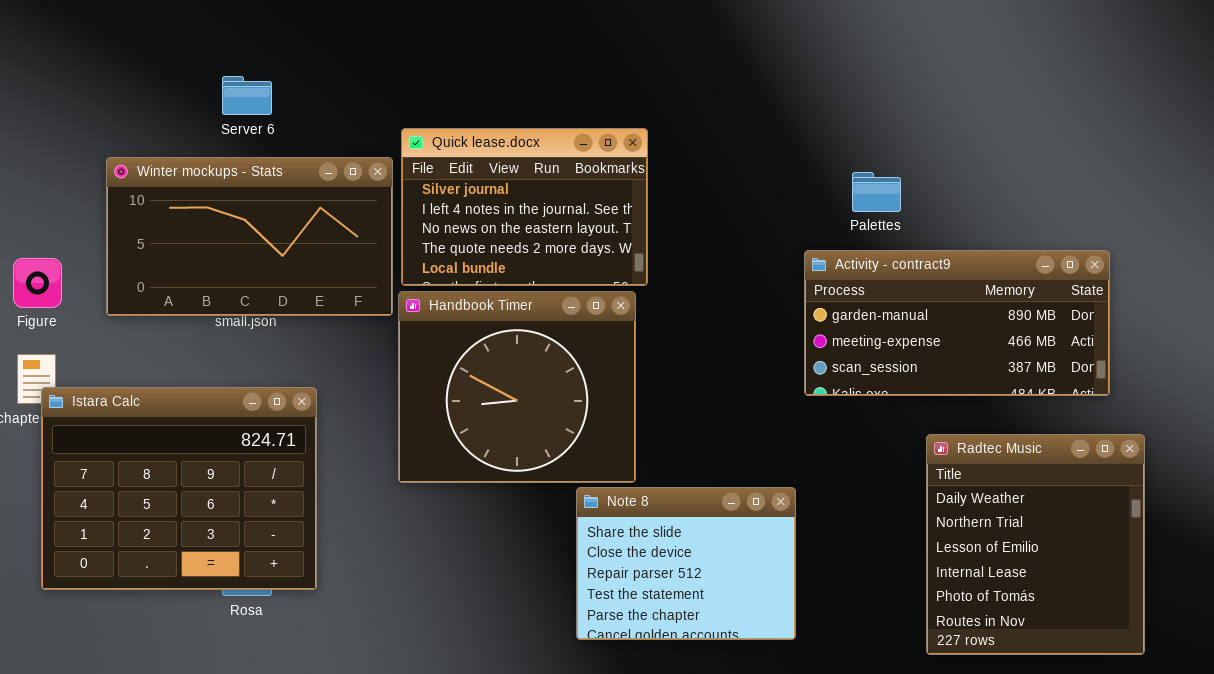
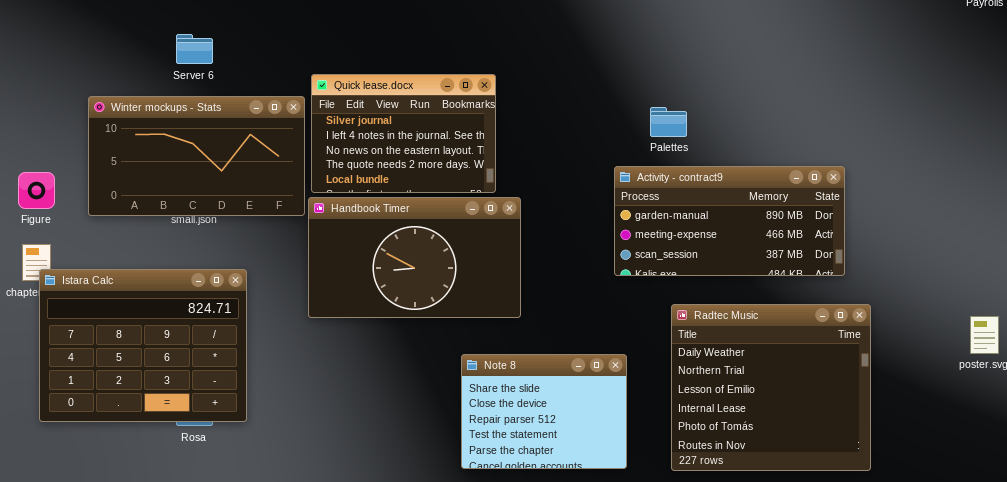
Handbook Timer: [398,291,636,483] -> [308,197,521,318], resized
Radtec Music: [926,434,1145,655] -> [671,304,871,471], resized
Note 8: [576,487,796,640] -> [461,354,627,469], moved

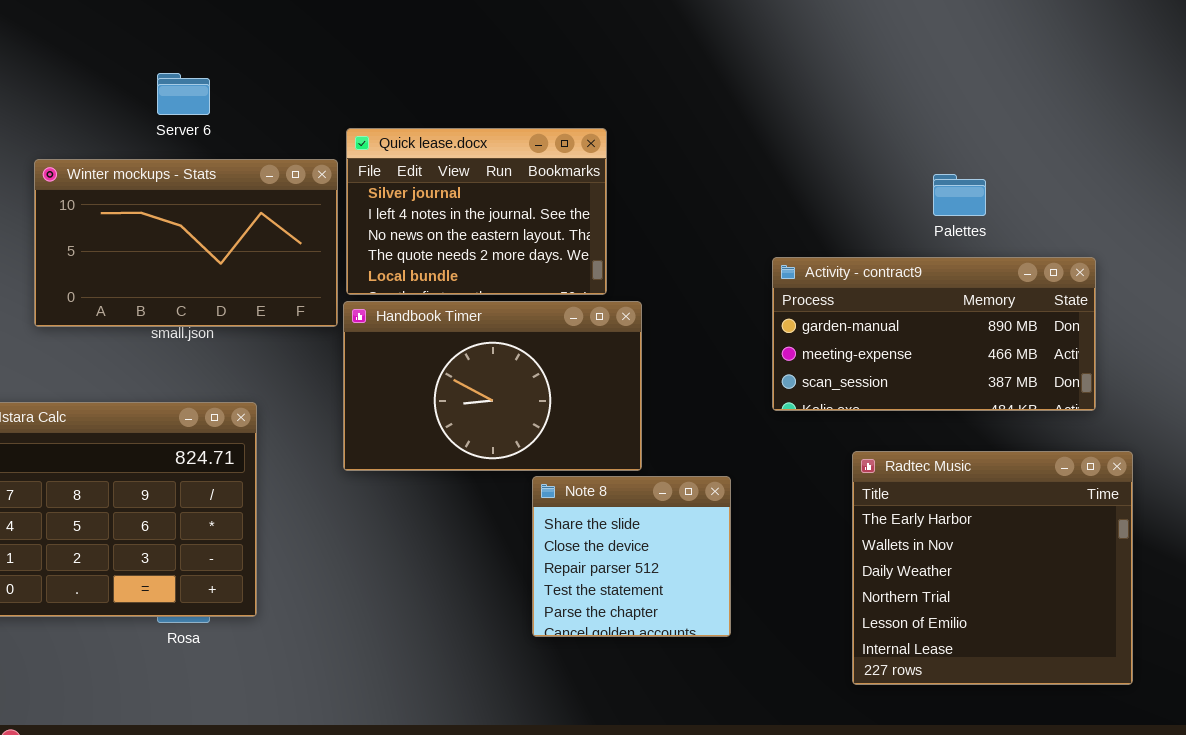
Palettes: [650,107,687,137] -> [933,174,986,216], moved
Radtec Music: [671,304,871,471] -> [852,451,1133,685], scrolled up 2 rows
Note 8: [461,354,627,469] -> [532,476,731,637], moved, resized

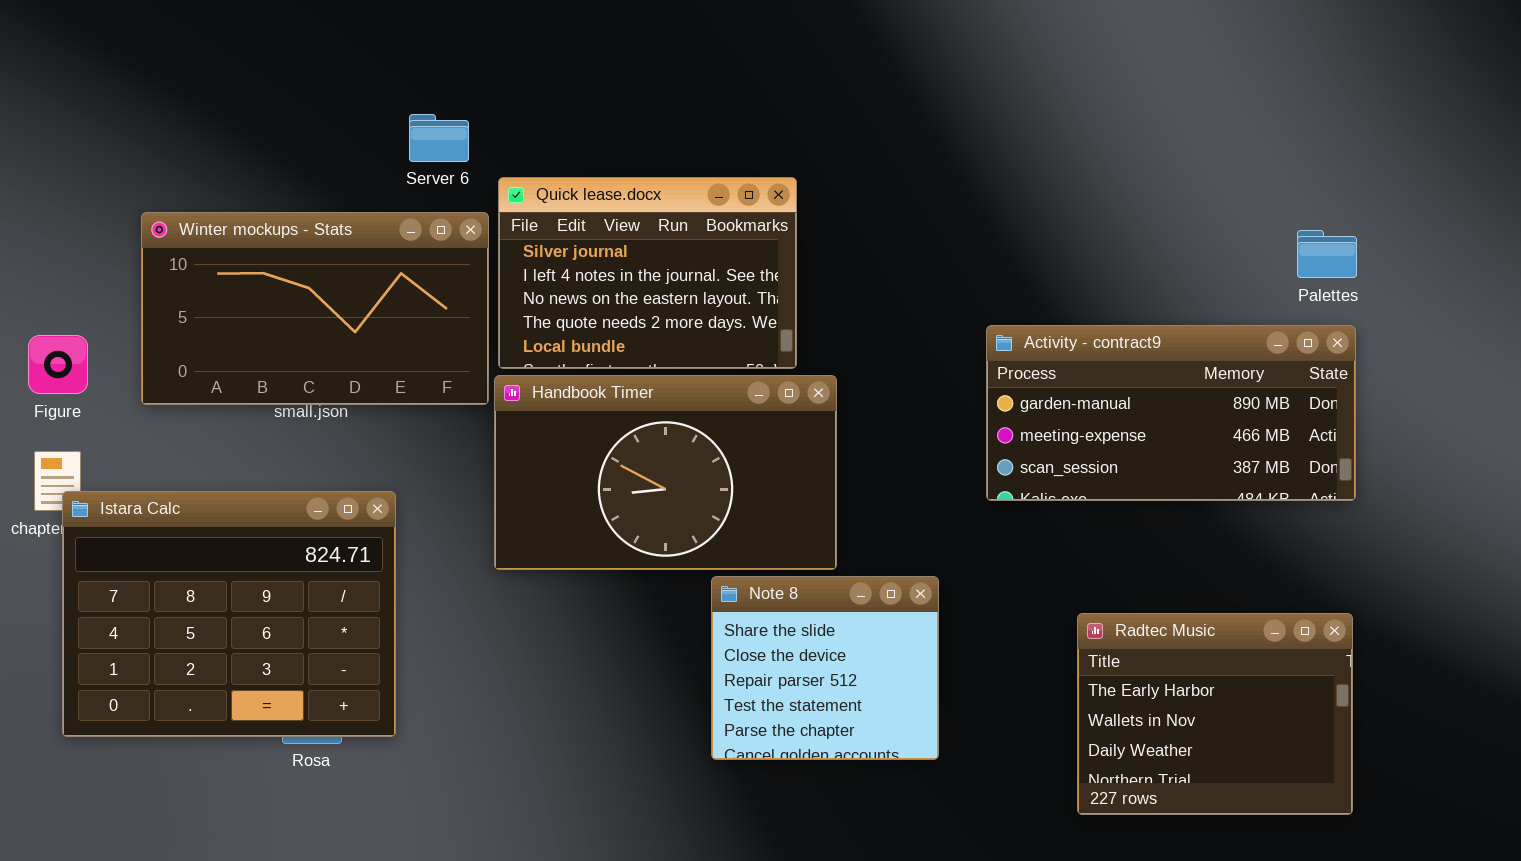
Server 6: [157,73,210,115] -> [409,114,469,162], moved
Palettes: [933,174,986,216] -> [1297,230,1357,278], moved
Radtec Music: [852,451,1133,685] -> [1077,613,1353,815], resized

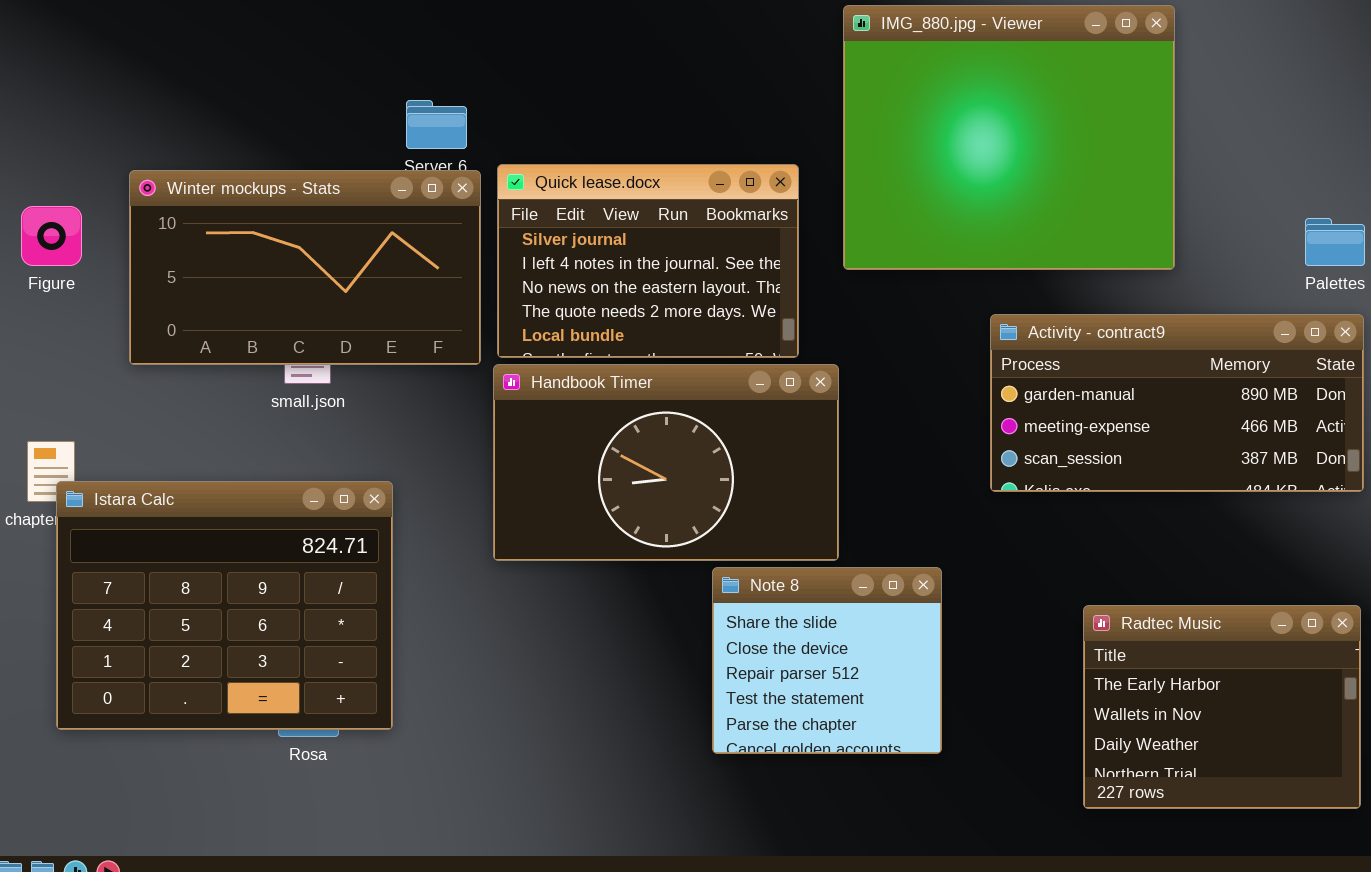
IMG_880.jpg - Viewer: none -> [843,5,1175,270], opened
Winter mockups - Stats: [141,212,489,405] -> [129,170,481,365], moved
Figure: [28,335,88,394] -> [21,206,82,266], moved

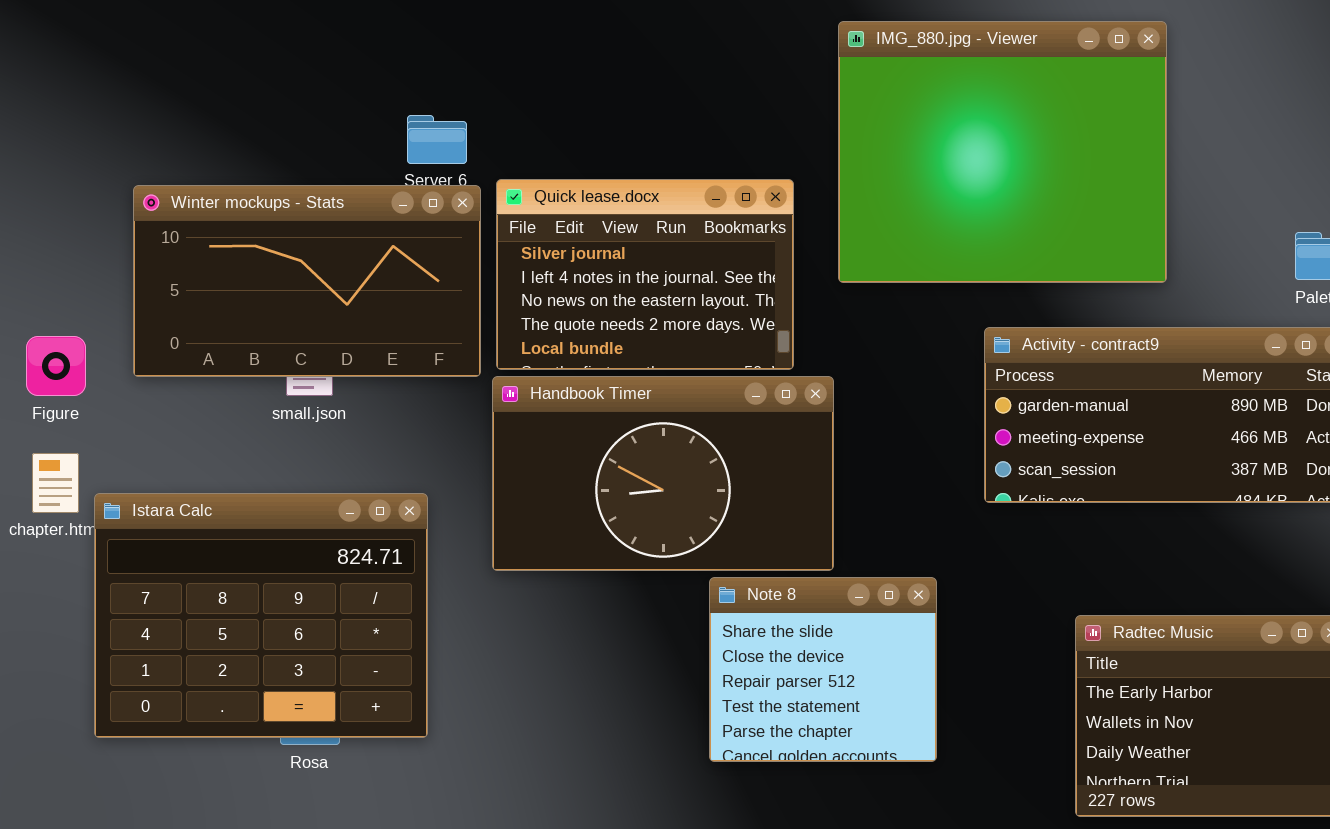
Figure: [21,206,82,266] -> [26,336,86,396], moved
Istara Calc: [56,481,393,730] -> [94,493,428,738], moved

